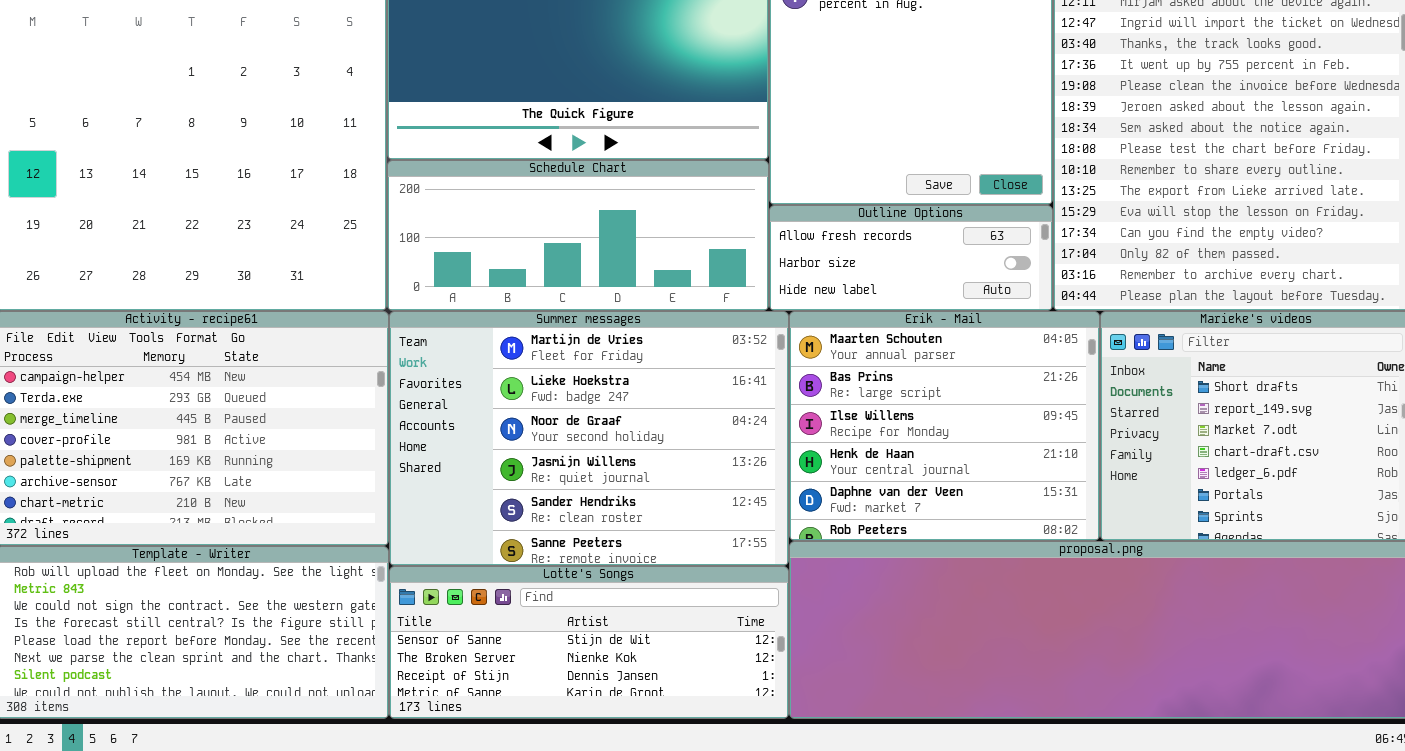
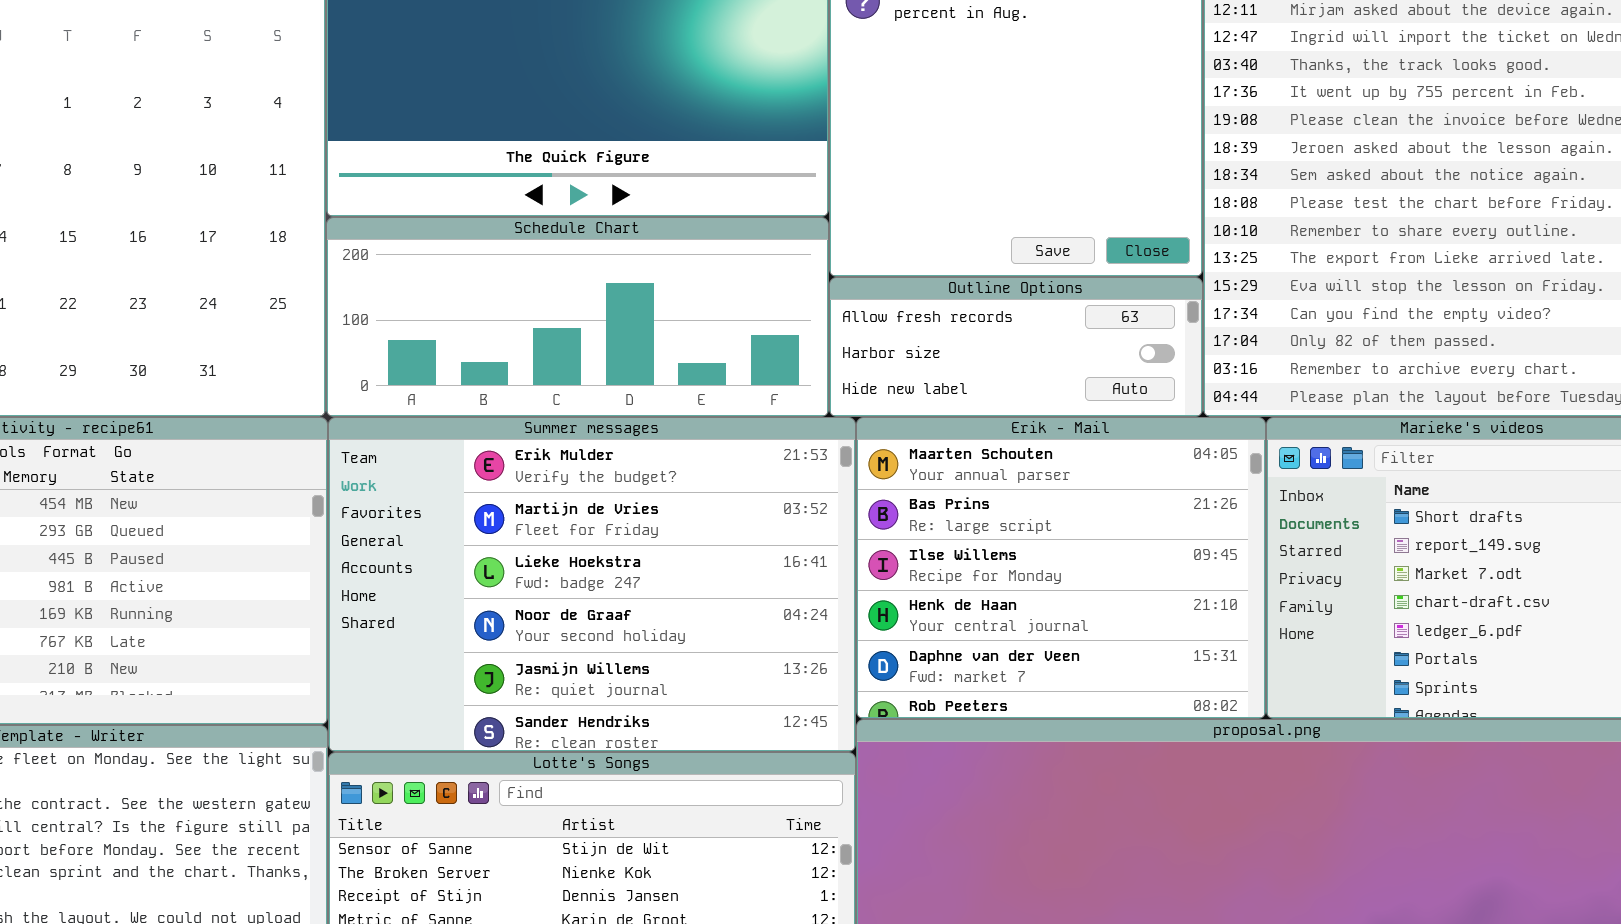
Summer messages: [389,311,789,566] -> [328,417,856,752], scrolled up 1 row

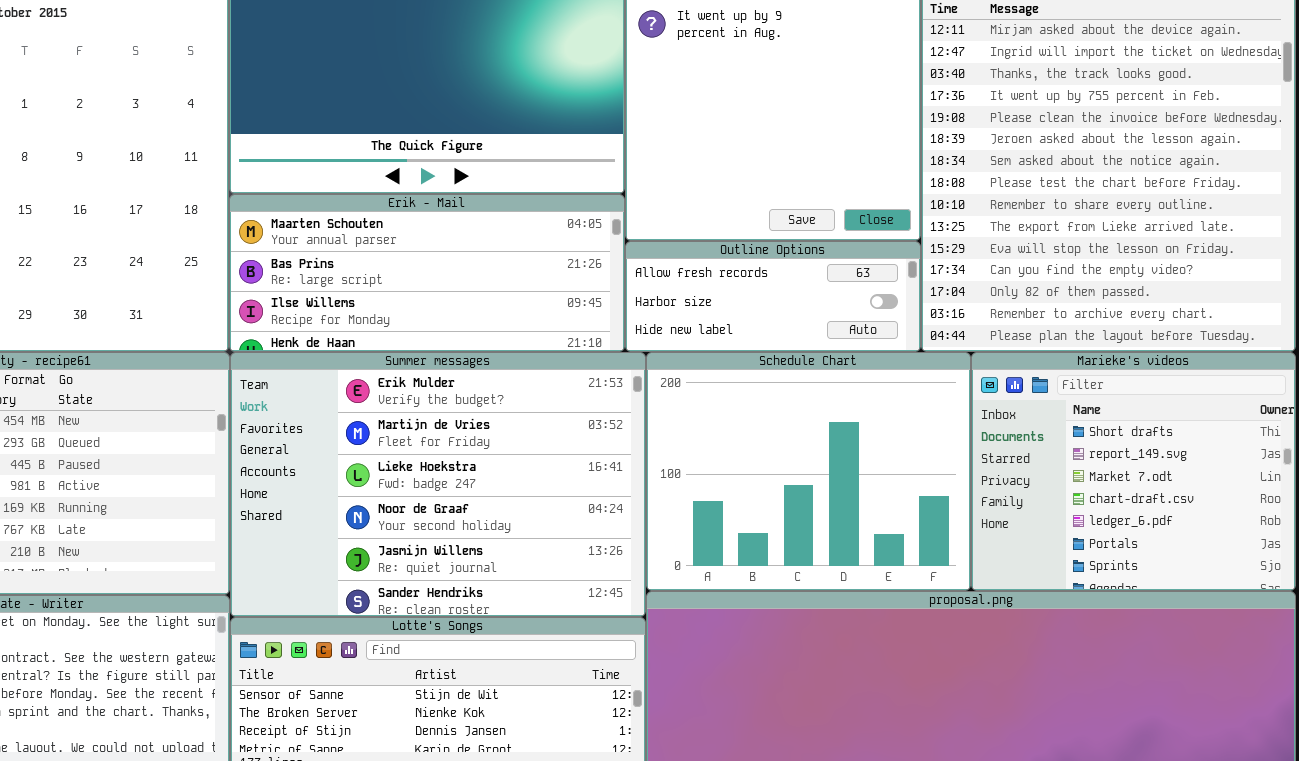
Schedule Chart: [326,217,829,417] -> [646,352,971,591], moved, resized
Erik - Mail: [856,417,1266,719] -> [229,194,625,352], moved, resized

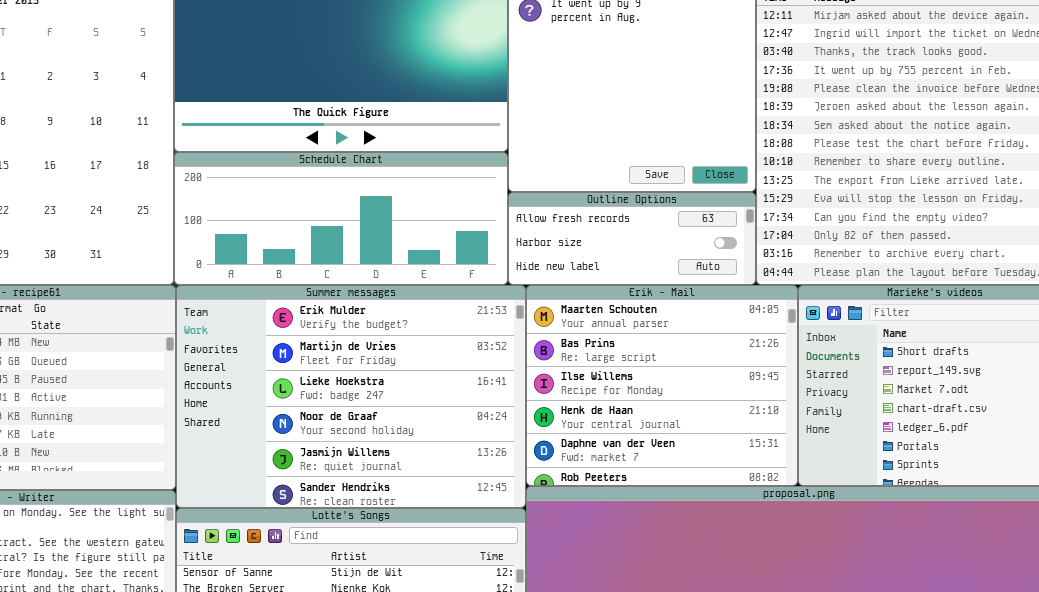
Erik - Mail: [229,194,625,352] -> [526,285,798,486], moved, resized
Schedule Chart: [646,352,971,591] -> [174,152,508,285], moved, resized

